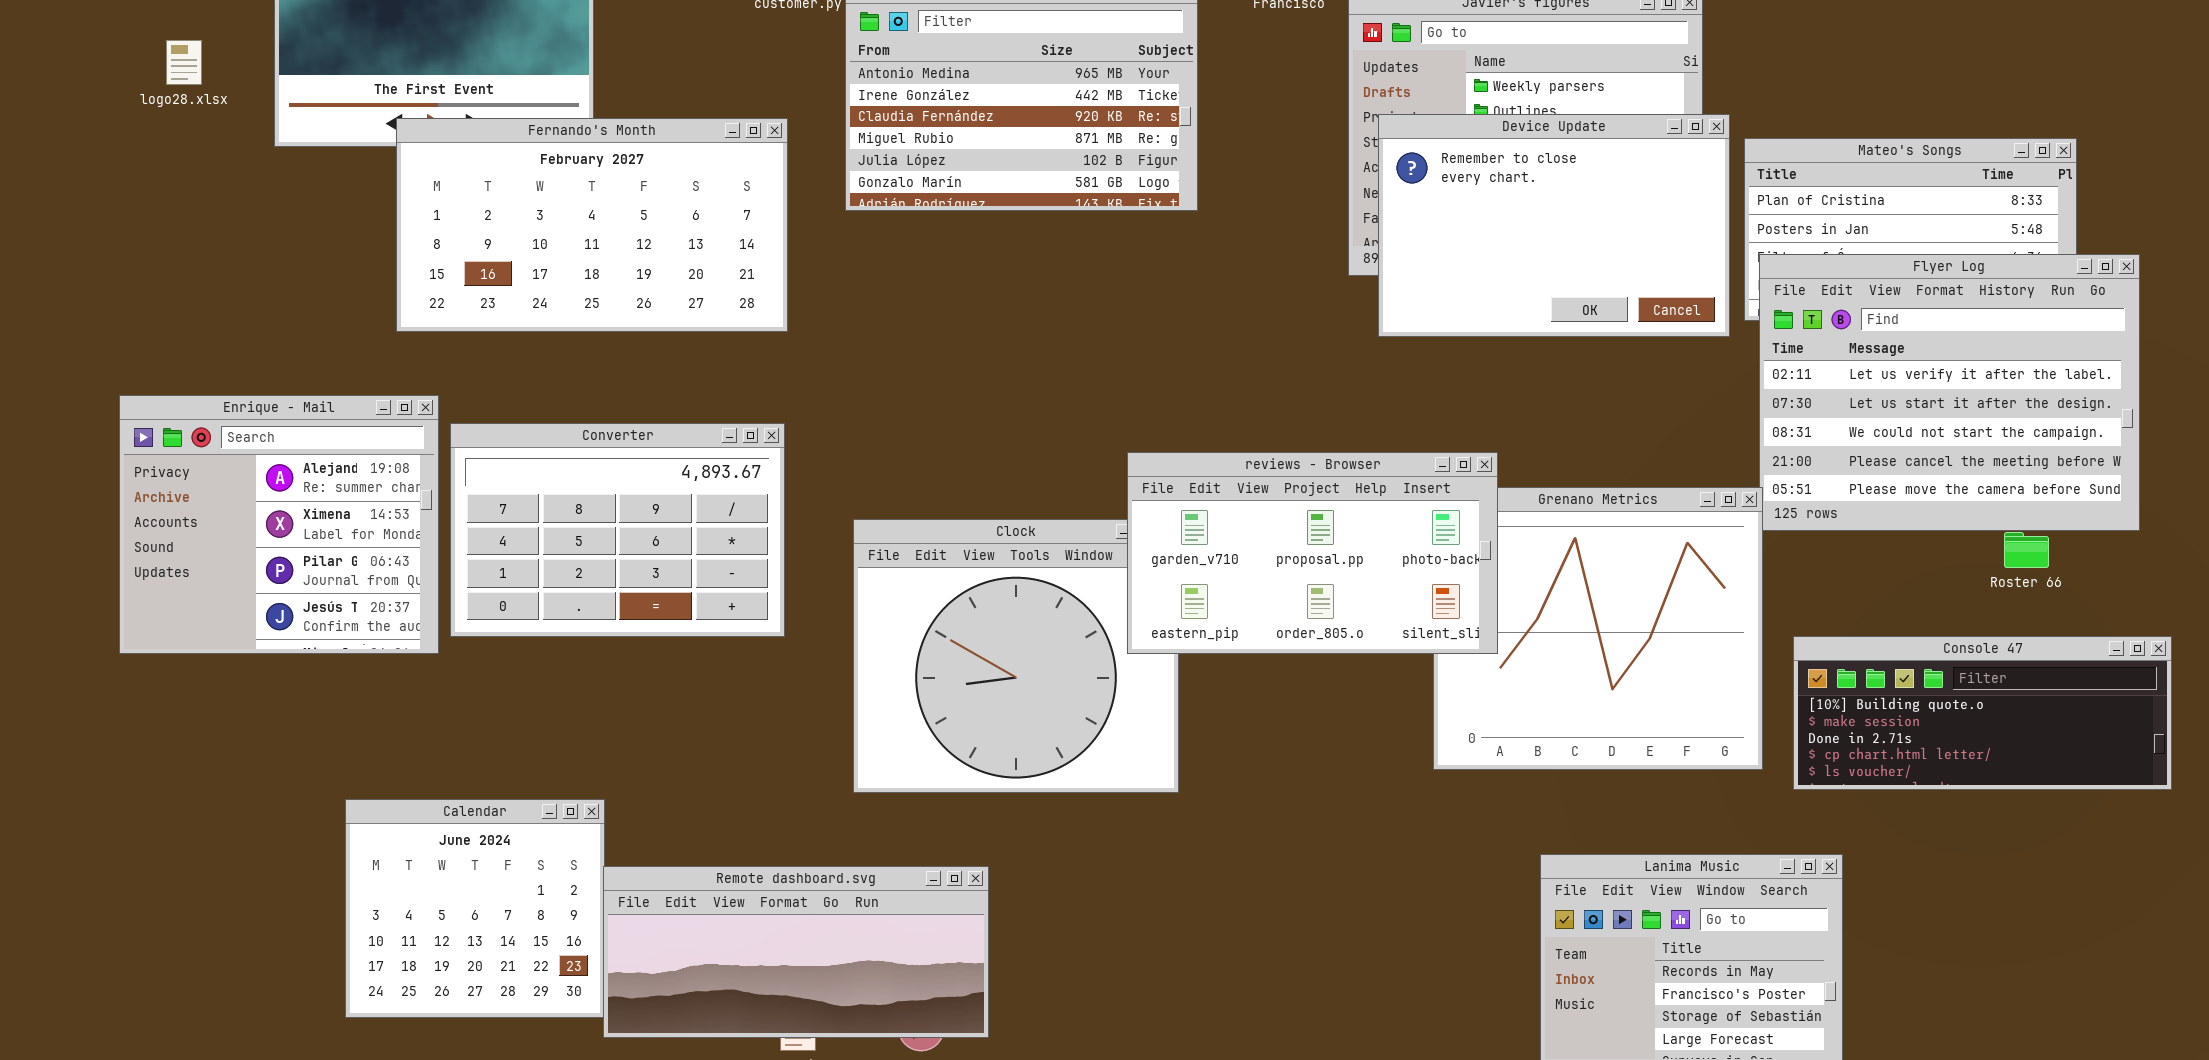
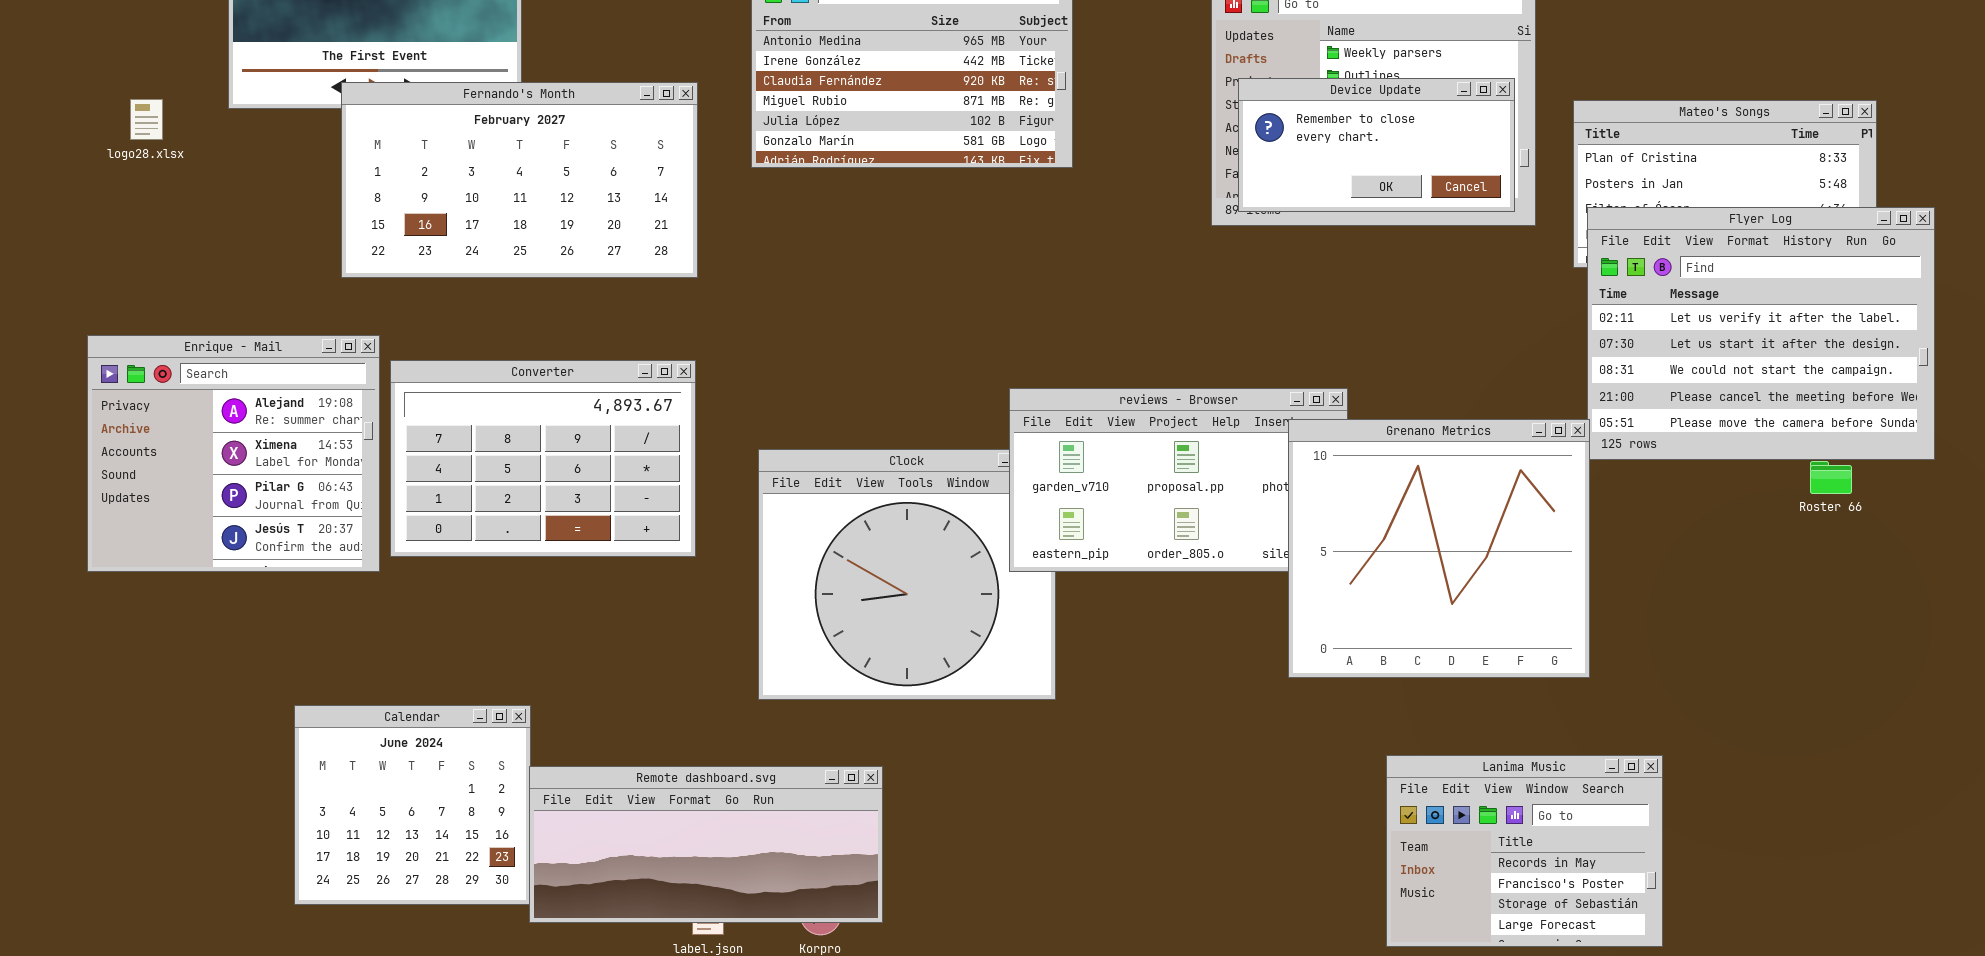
logo28.xlsx: [166,40,202,85] -> [130,99,163,140], moved
Device Update: [1378,114,1730,337] -> [1238,78,1515,212], resized
Grenano Metrics: [1433,487,1763,770] -> [1288,419,1590,678], raised
Console 47: [1793,636,2172,790] -> none, closed

